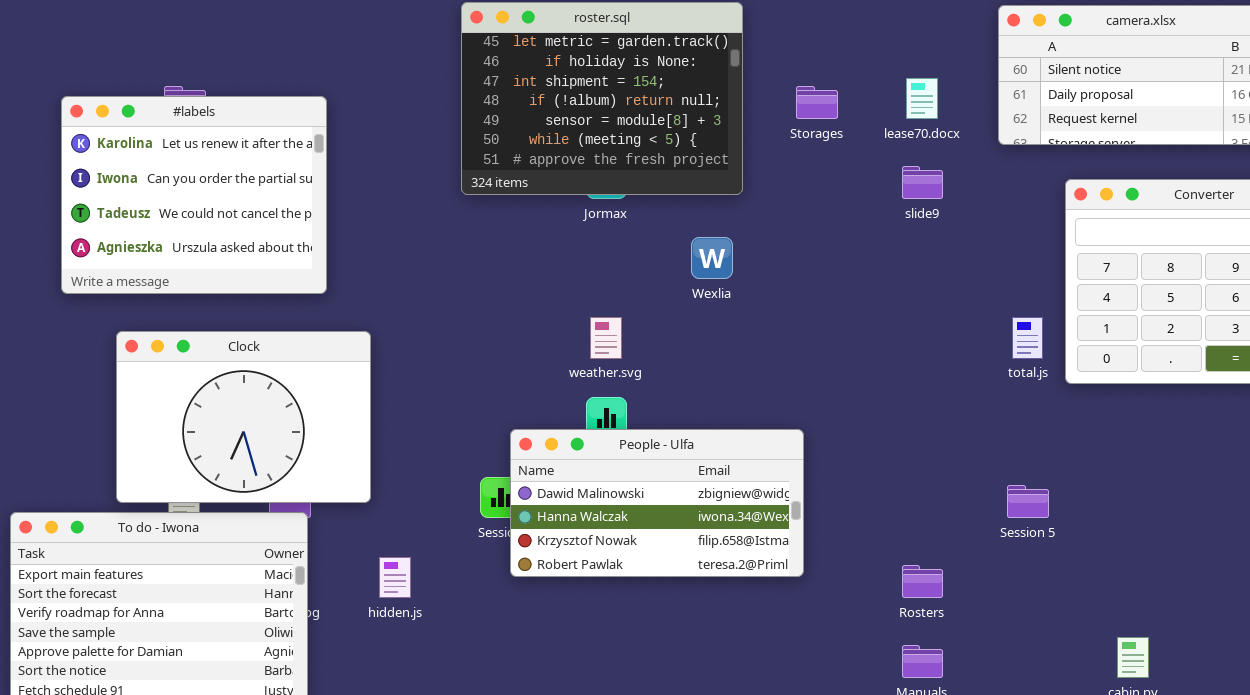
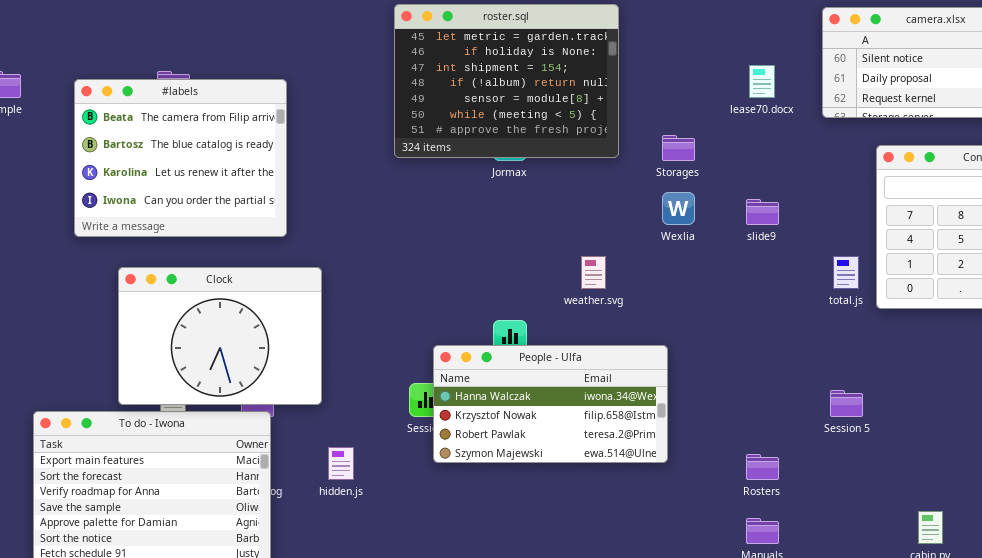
Storages: [796,86,838,119] -> [662,135,695,161], moved
#labels: [61,96,327,294] -> [74,79,287,237], scrolled up 2 rows
slide9: [902,166,943,199] -> [746,199,779,225], moved
Wexlia: [691,237,733,279] -> [662,192,695,225], moved
weather.svg: [590,317,622,359] -> [581,256,606,289], moved
People - Ulfa: [510,429,804,577] -> [433,345,668,463], scrolled down 1 row

